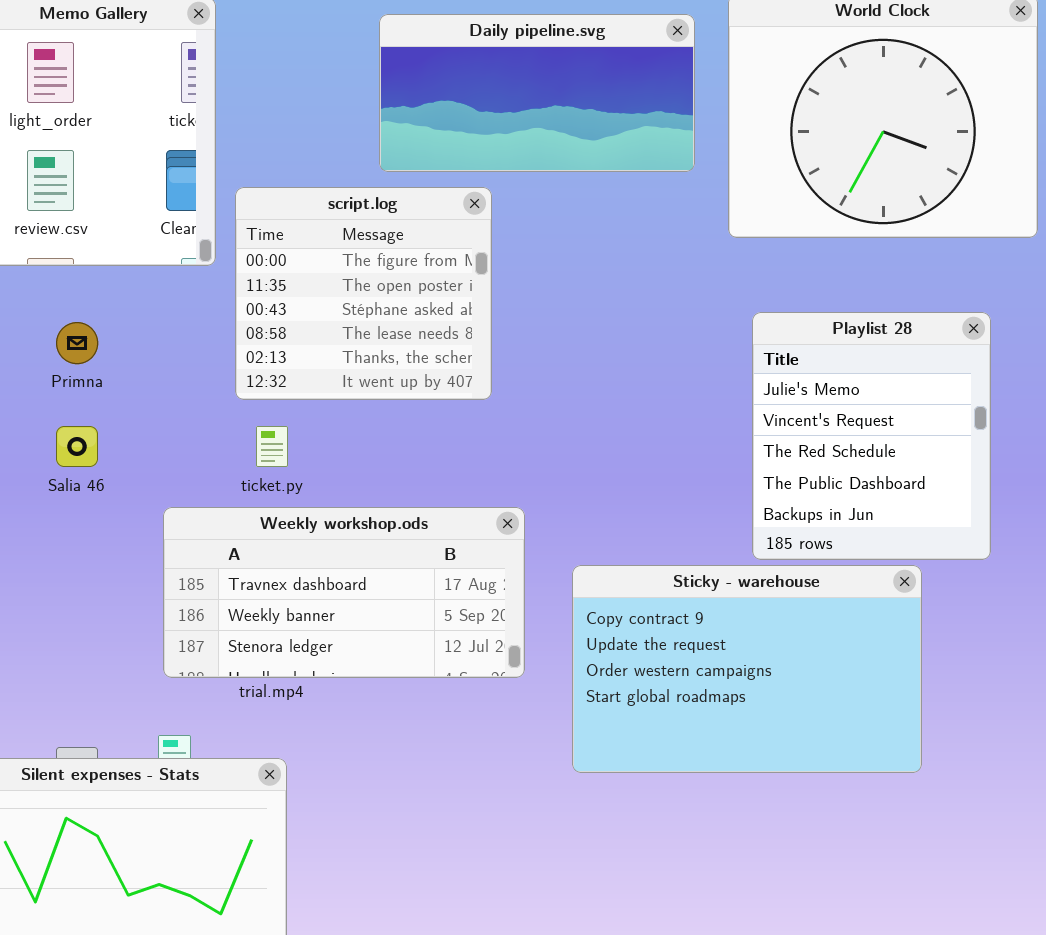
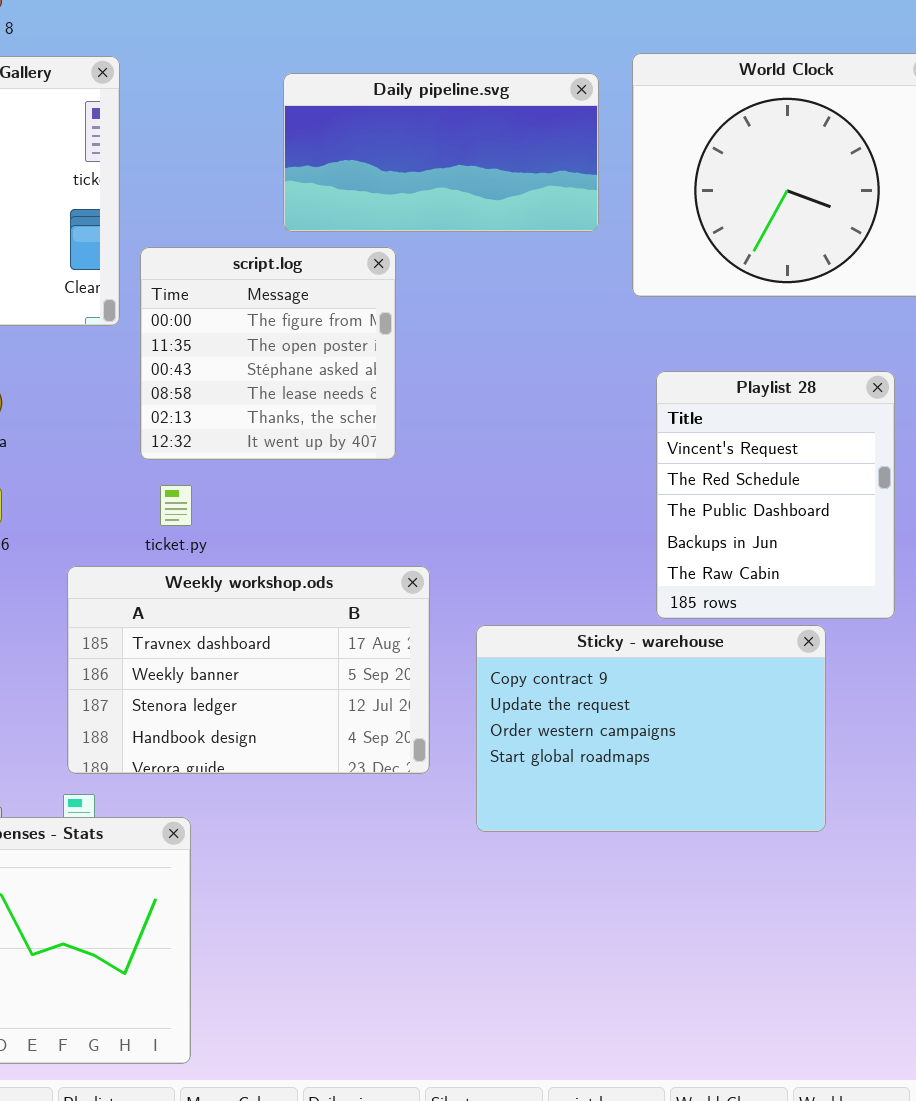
Playlist 28: [752,312,991,560] -> [656,371,895,619], scrolled down 1 row
Weekly workshop.ods: [163,507,525,678] -> [67,566,430,774], resized

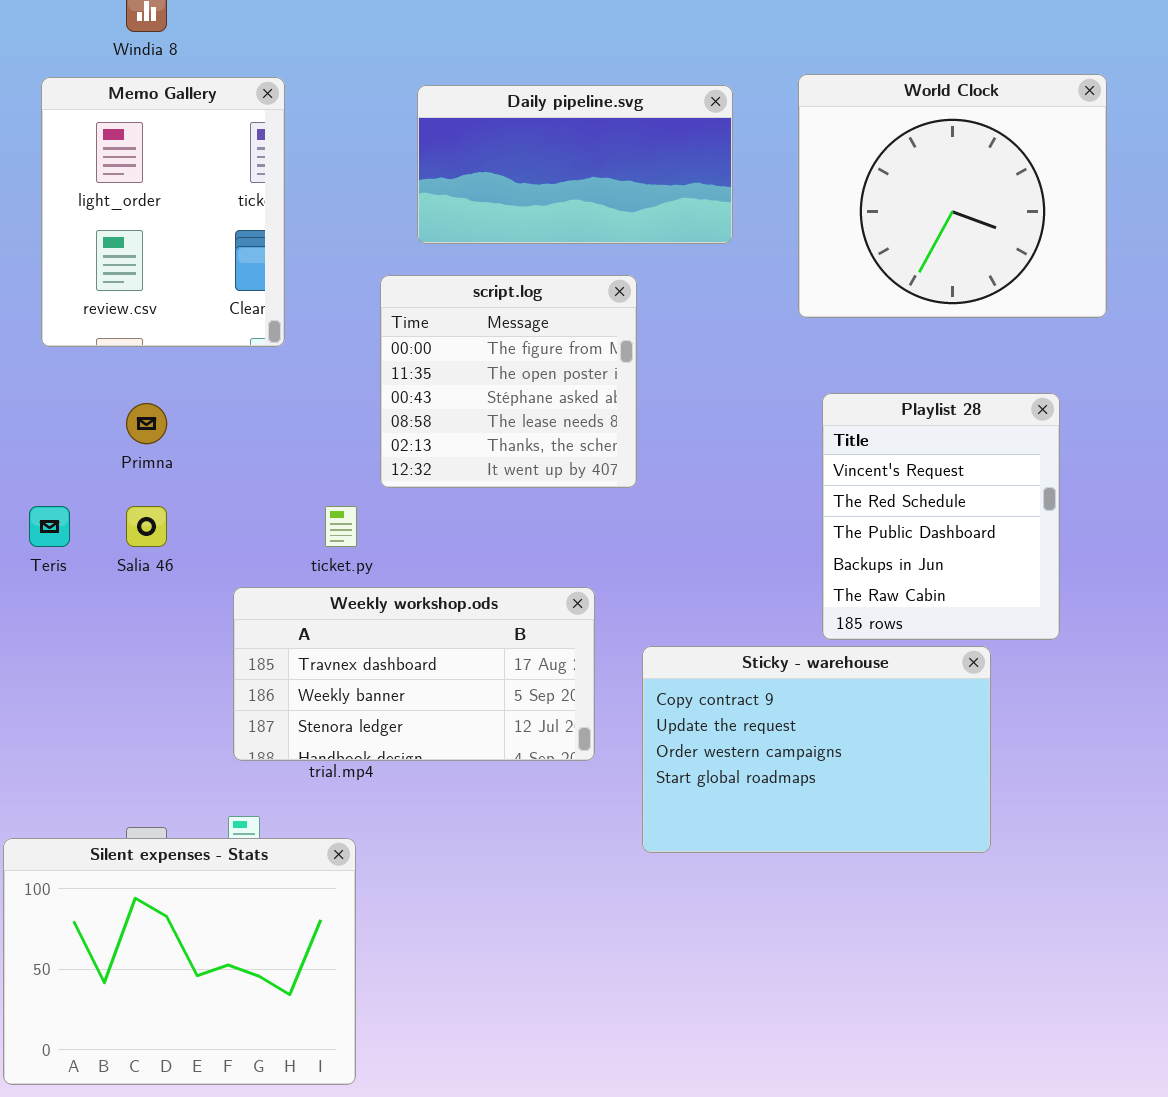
Daily pipeline.svg: [283,73,599,232] -> [417,85,733,244], moved
script.log: [140,247,396,460] -> [380,275,637,488], moved
Weekly workshop.ods: [67,566,430,774] -> [233,587,595,761], resized

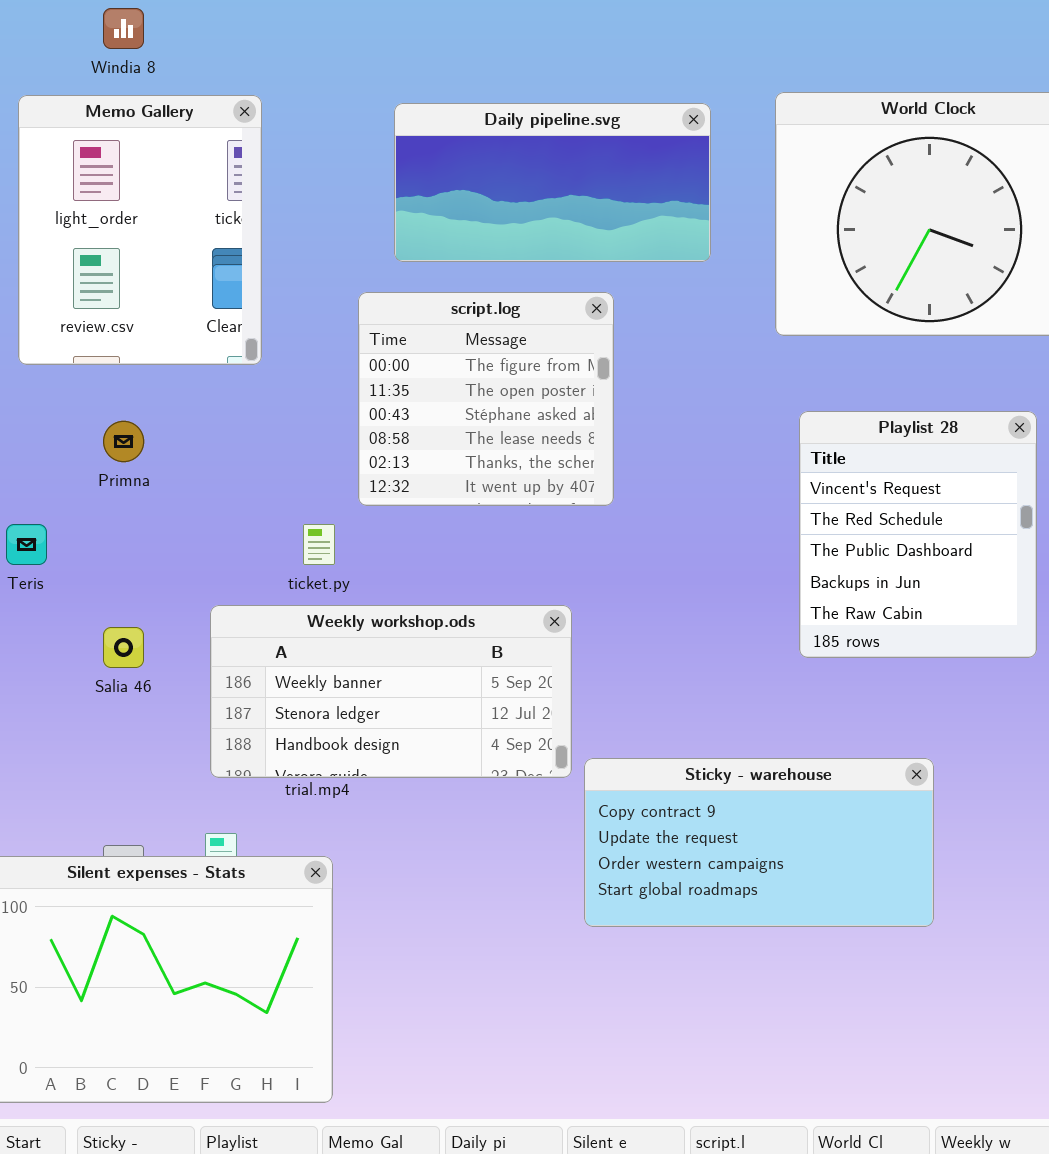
Salia 46: [126,506,167,547] -> [103,627,144,668], moved
Weekly workshop.ods: [233,587,595,761] -> [210,605,572,778], scrolled down 1 row
Sticky - warehouse: [642,646,991,853] -> [584,758,934,927], moved, resized

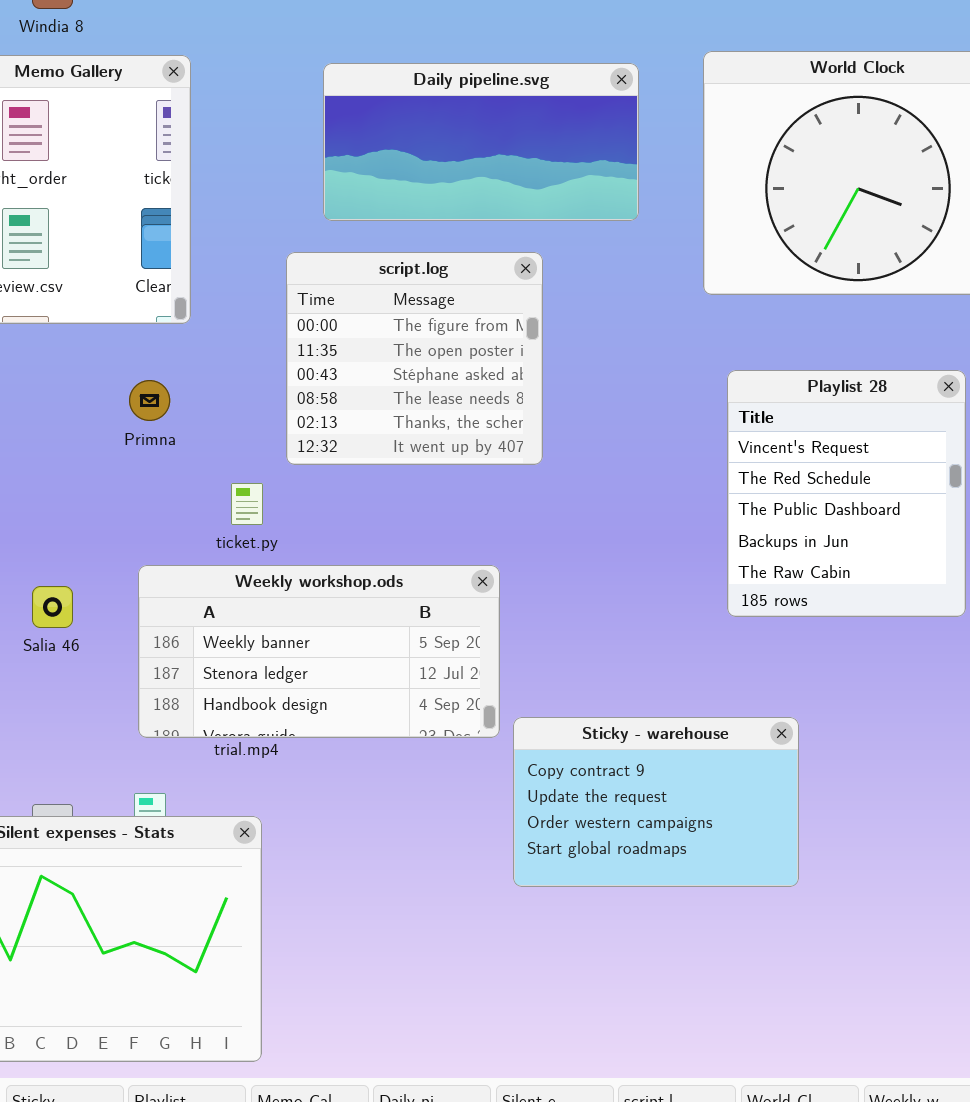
Primna: [103,421,144,462] -> [129,380,170,421], moved
Sticky - warehouse: [584,758,934,927] -> [513,717,799,887], resized

